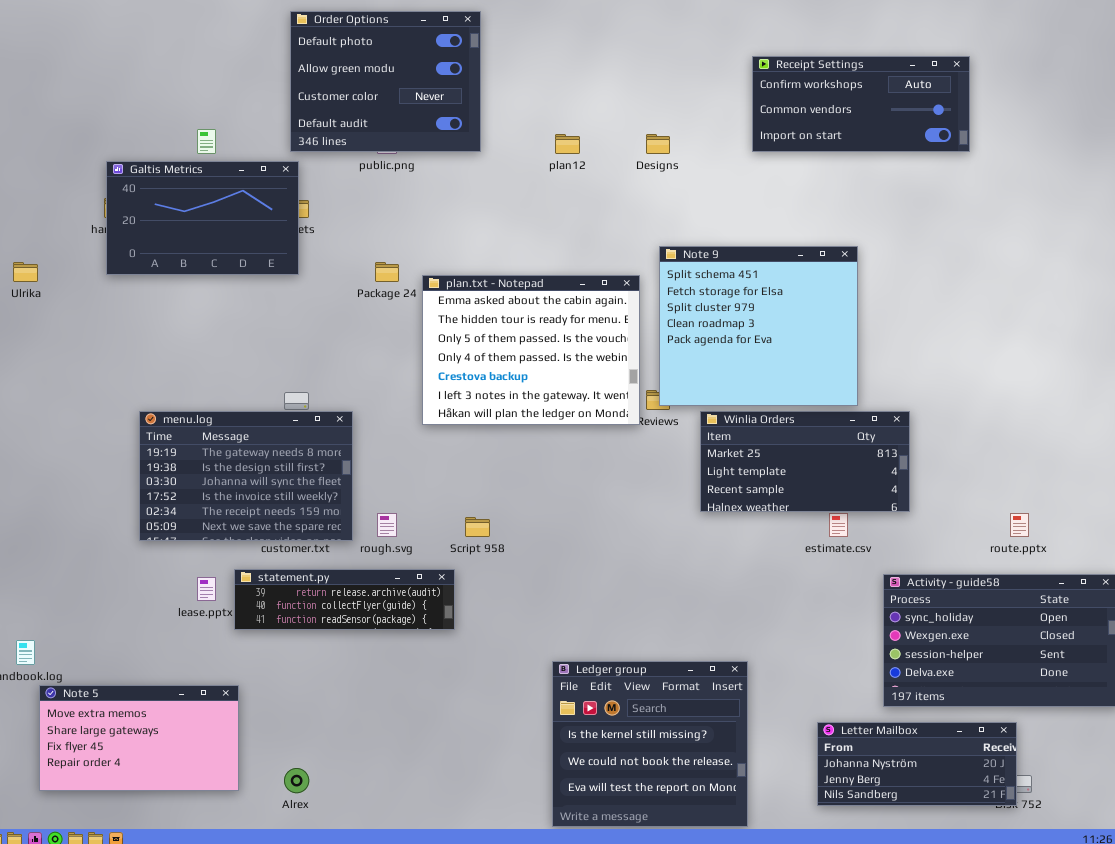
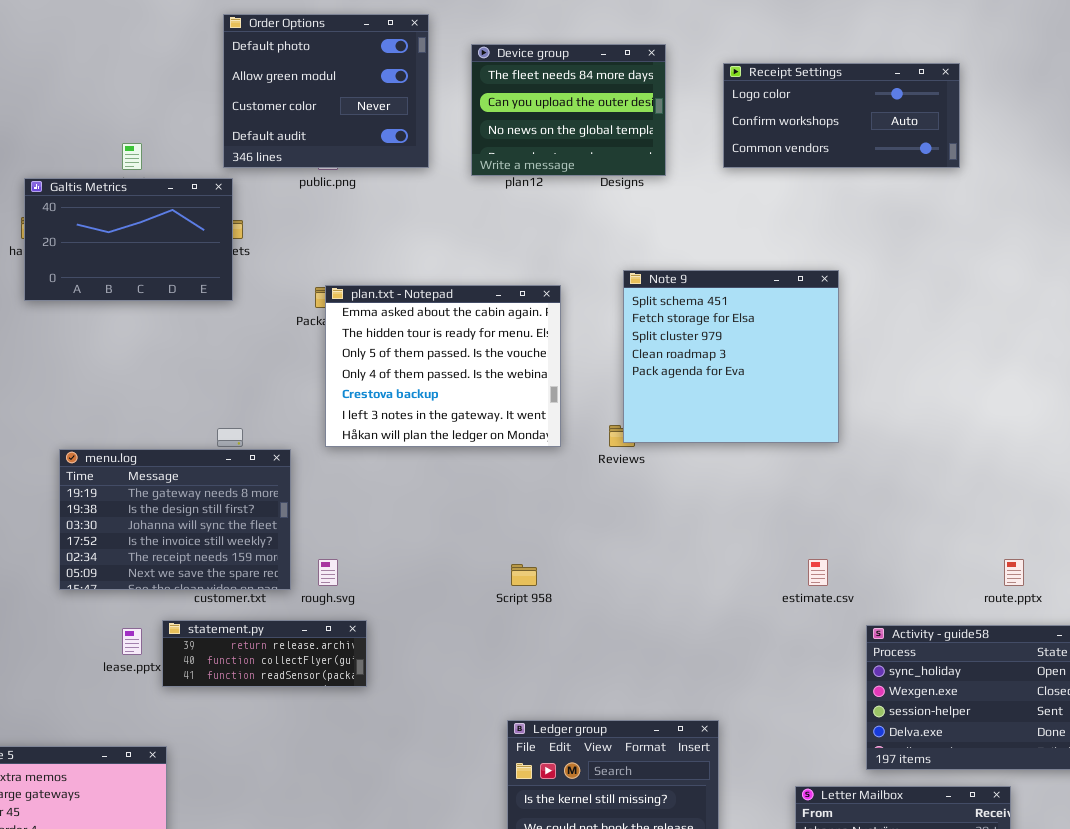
Device group: none -> [471,44,666,176], opened
Receipt Settings: [752,56,970,152] -> [723,63,960,168], scrolled up 1 row
plan.txt - Notepad: [422,275,640,425] -> [325,285,561,447], moved
Winlia Orders: [700,411,910,512] -> none, closed
Script 958: [465,517,490,537] -> [511,564,537,586], moved
statement.py: [234,569,455,630] -> [162,620,367,687], resized

